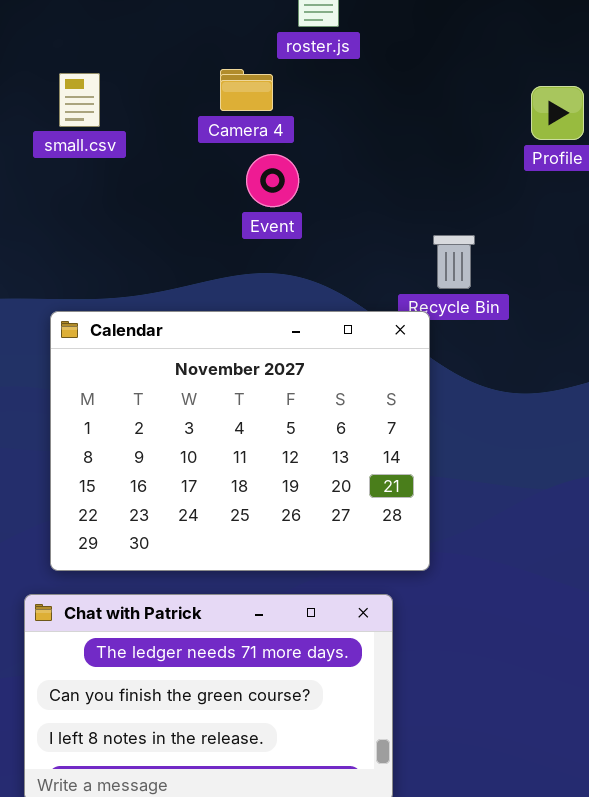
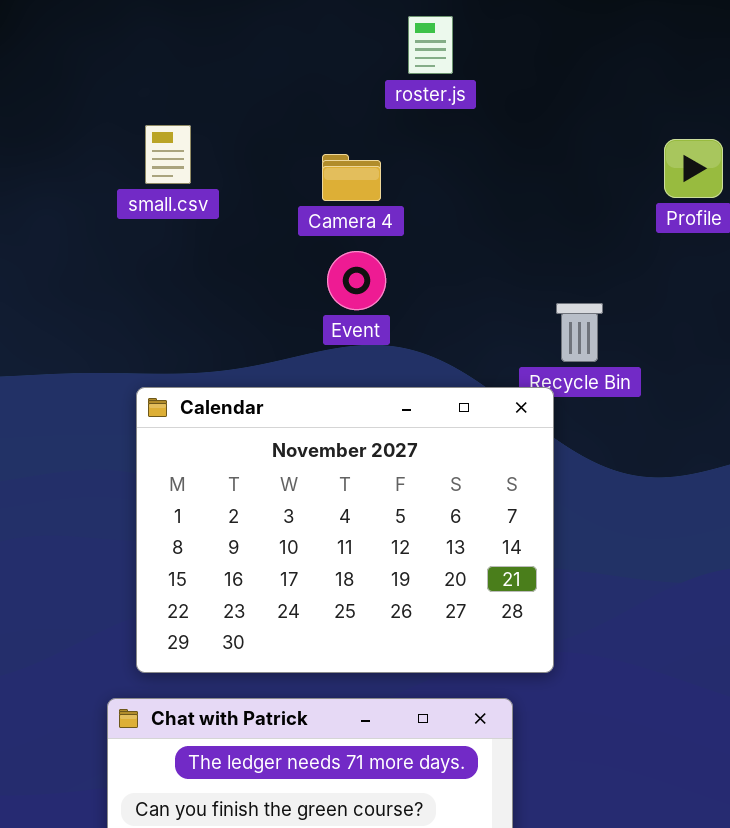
Camera 4: [220,69,273,111] -> [322,154,381,201], moved
Event: [246,154,299,207] -> [327,251,386,310], moved

